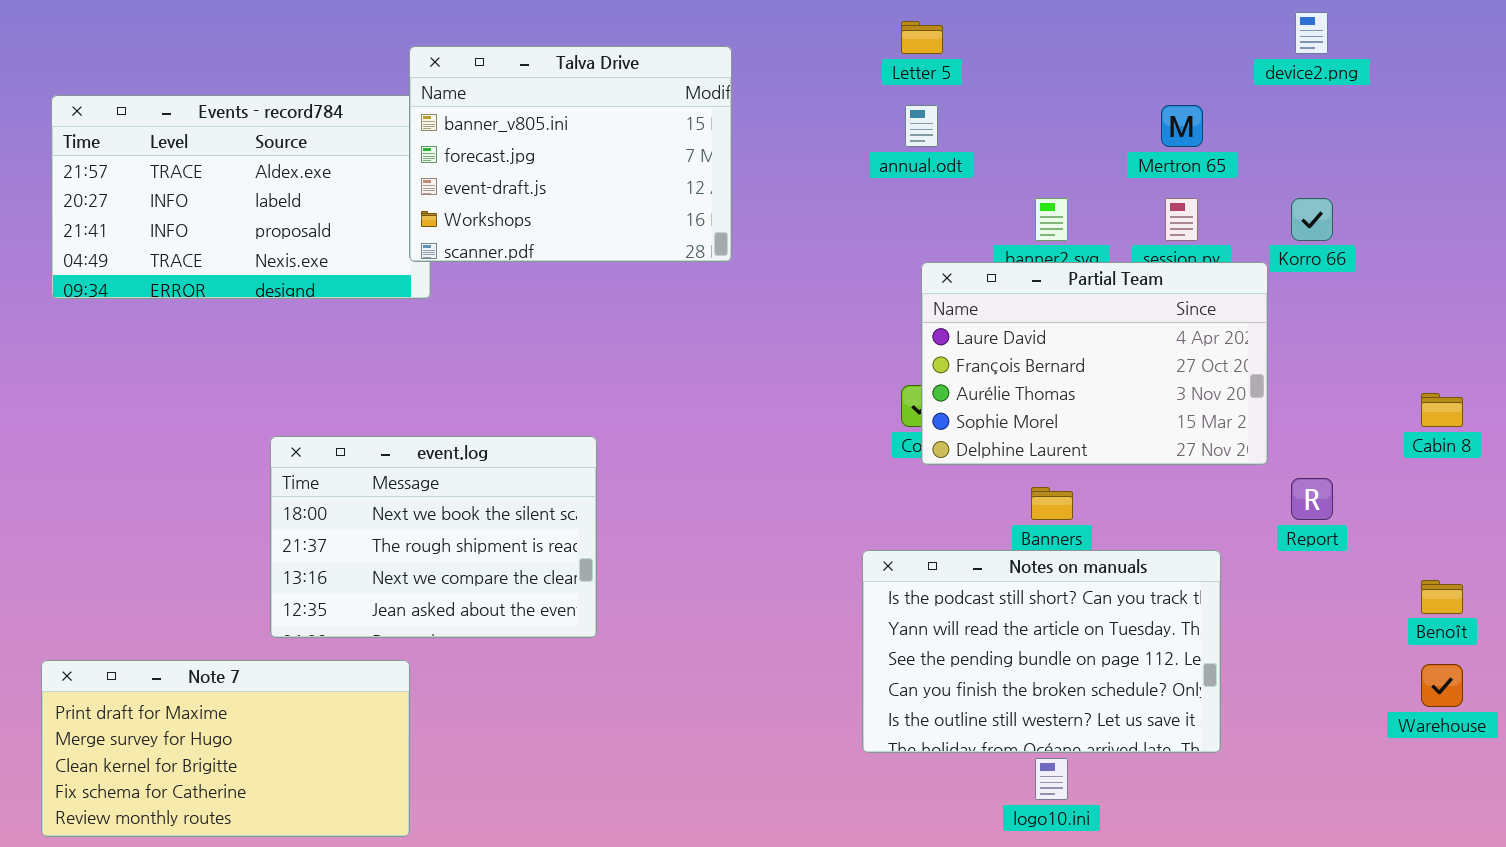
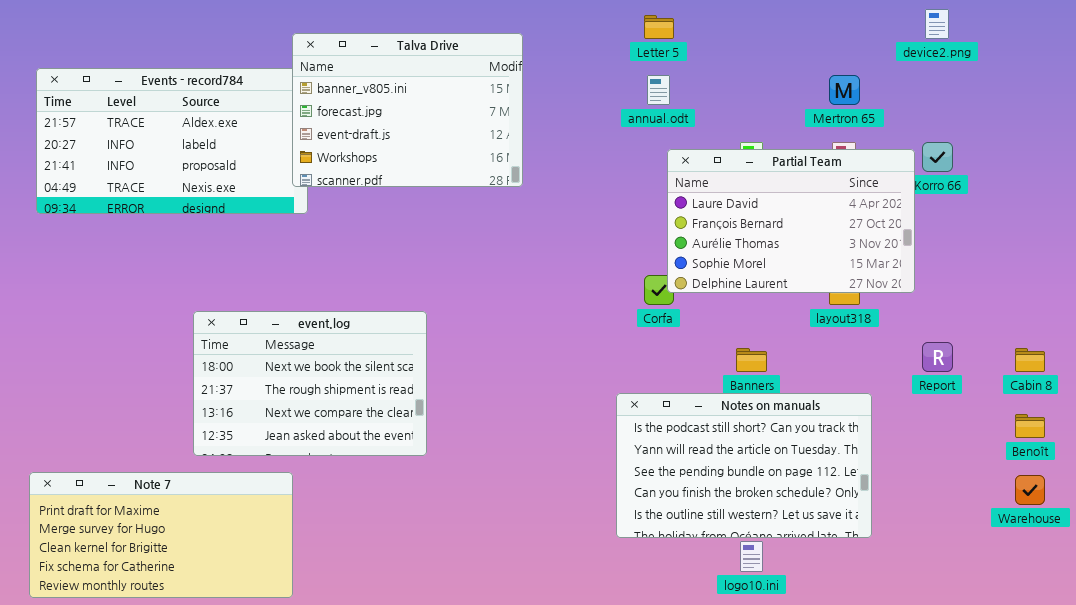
Partial Team: [921,262,1268,465] -> [667,149,915,293], moved
Cabin 8: [1421,393,1463,427] -> [1015,348,1045,372], moved

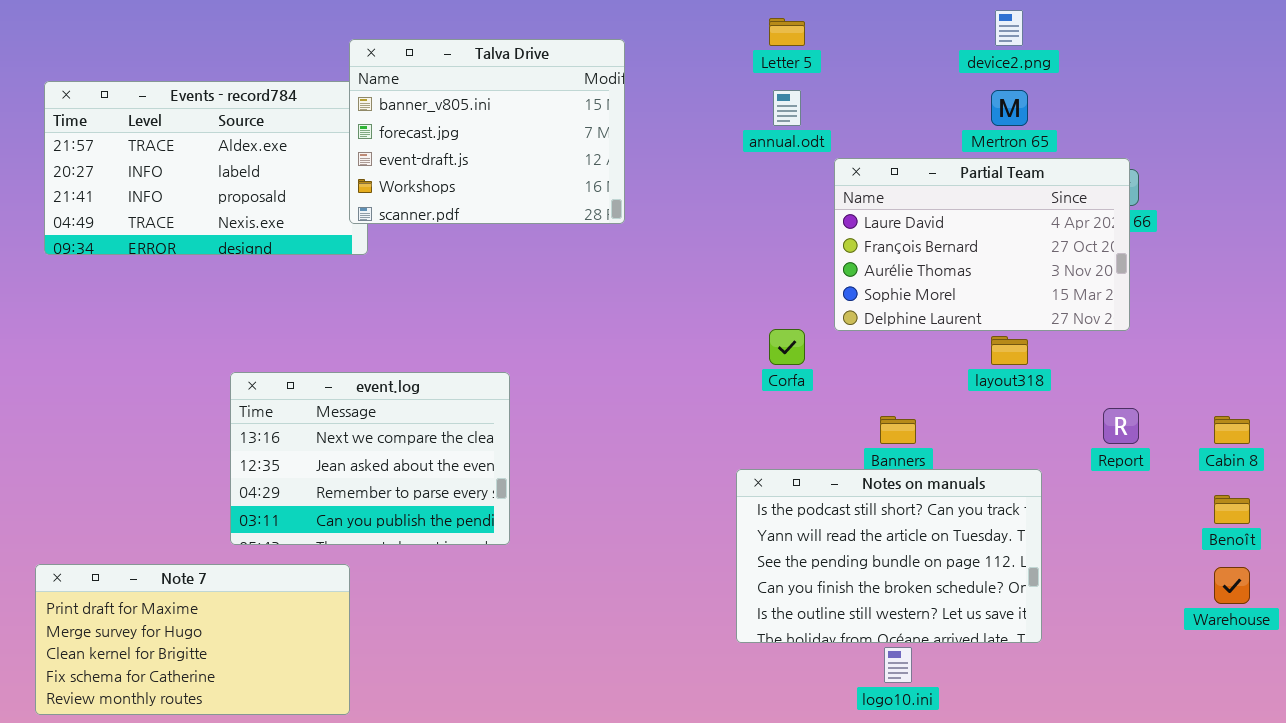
device2.png: [925,9,949,39] -> [995,10,1023,46], moved
Partial Team: [667,149,915,293] -> [834,158,1130,331], moved
event.log: [193,311,427,456] -> [230,372,510,545], scrolled down 2 rows

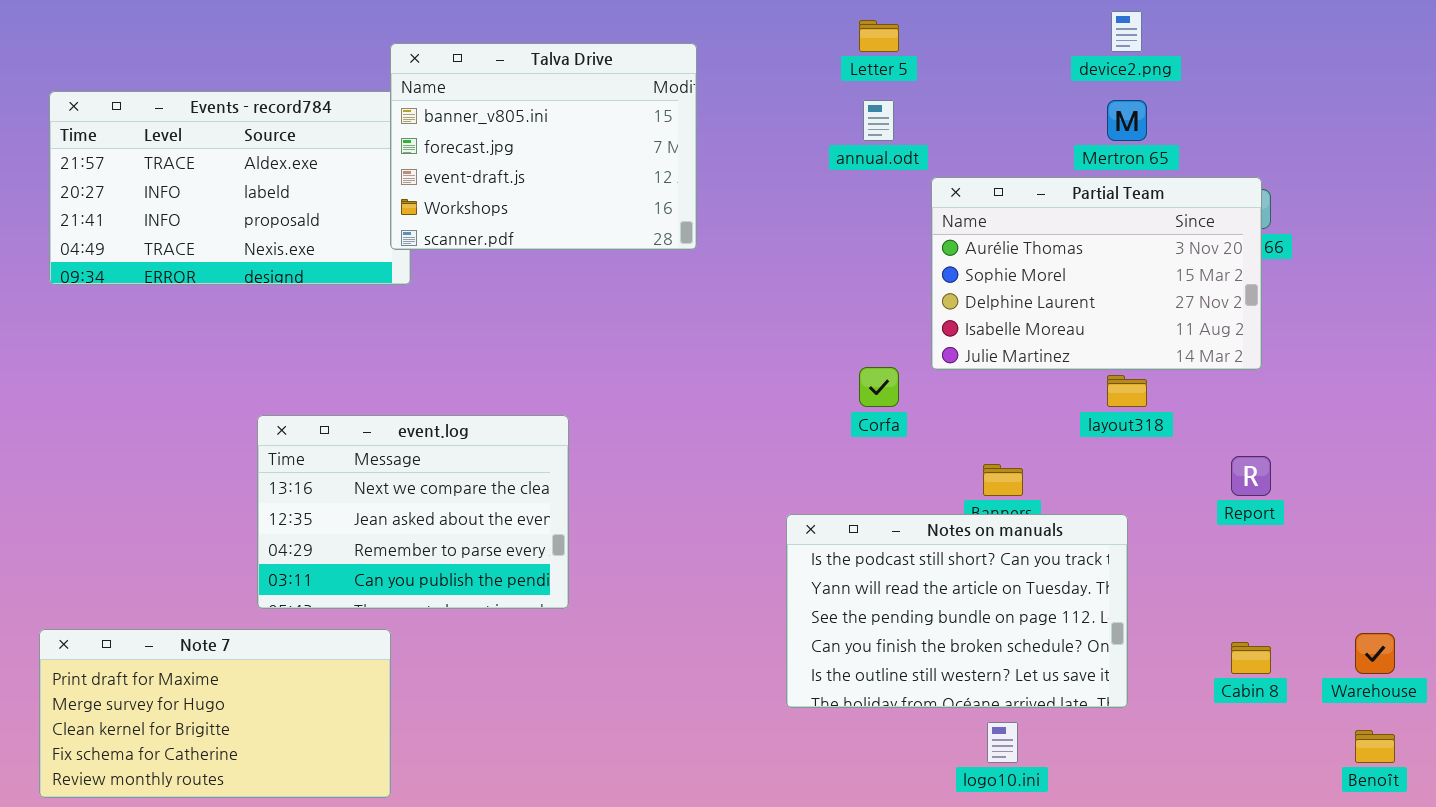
Partial Team: [834,158,1130,331] -> [931,177,1262,370], scrolled down 2 rows
Cabin 8: [1214,416,1250,444] -> [1231,642,1271,674], moved
Notes on manuals: [736,469,1042,643] -> [786,514,1128,708], moved
Benoît: [1214,495,1250,524] -> [1355,730,1395,763], moved

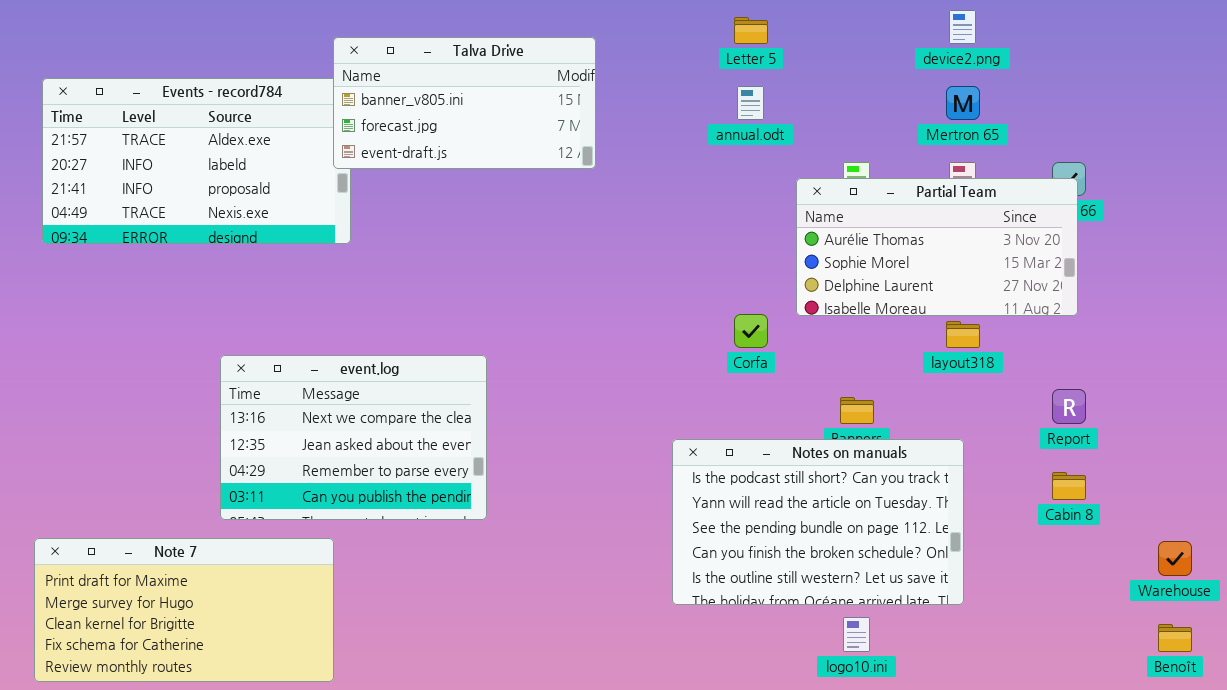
Talva Drive: [390,43,697,250] -> [333,37,596,169], resized
Partial Team: [931,177,1262,370] -> [796,178,1078,316], resized
Cabin 8: [1231,642,1271,674] -> [1052,472,1086,500], moved

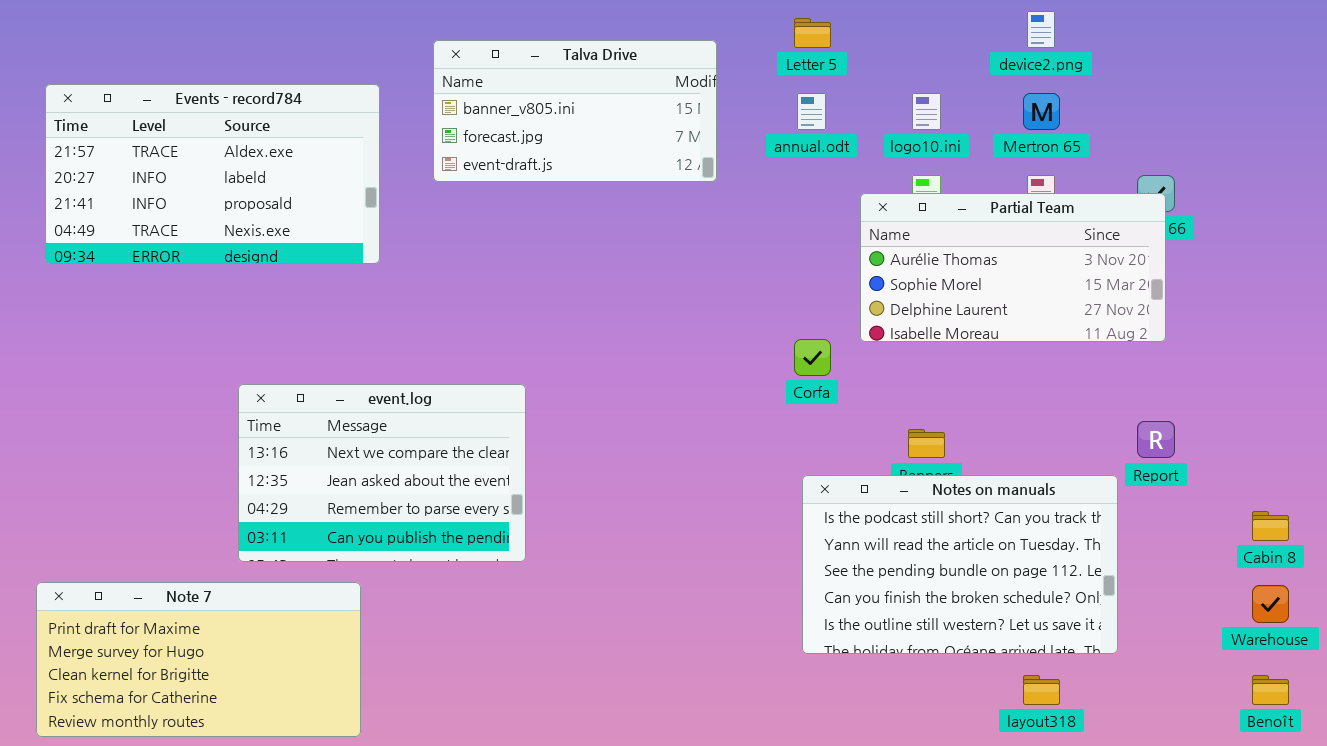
Talva Drive: [333,37,596,169] -> [433,40,717,182], moved
layout318: [946,321,980,348] -> [1023,675,1060,705], moved
Notes on manuals: [672,439,964,605] -> [802,475,1118,654], moved
Cabin 8: [1052,472,1086,500] -> [1252,511,1289,541], moved
logo10.ini: [843,617,870,652] -> [912,93,941,130], moved

